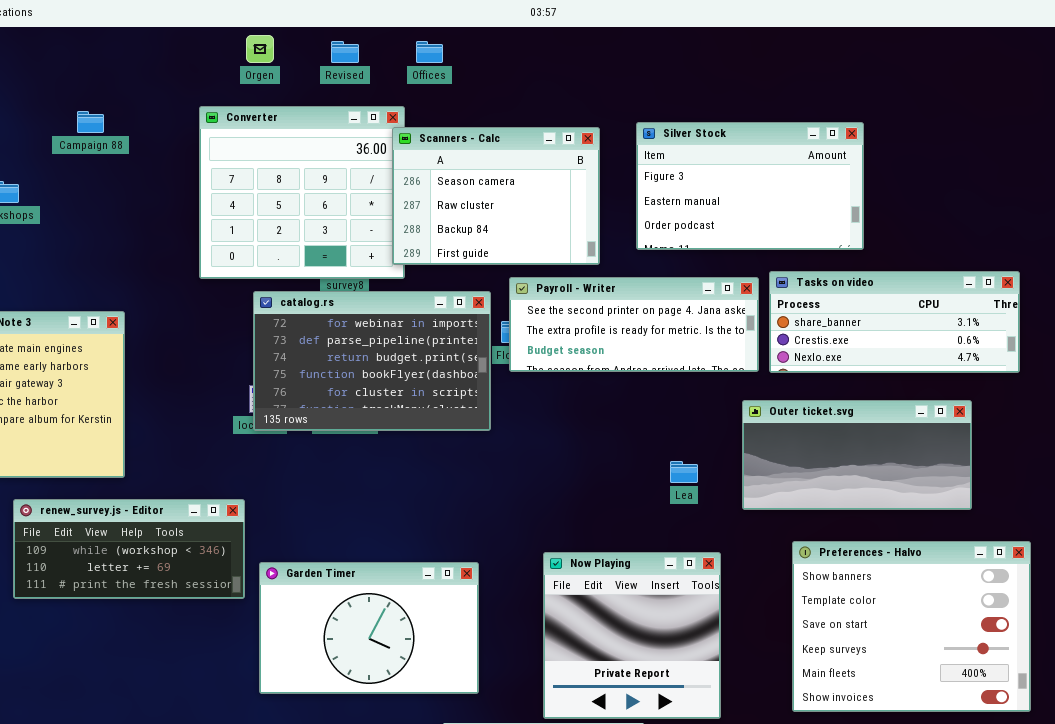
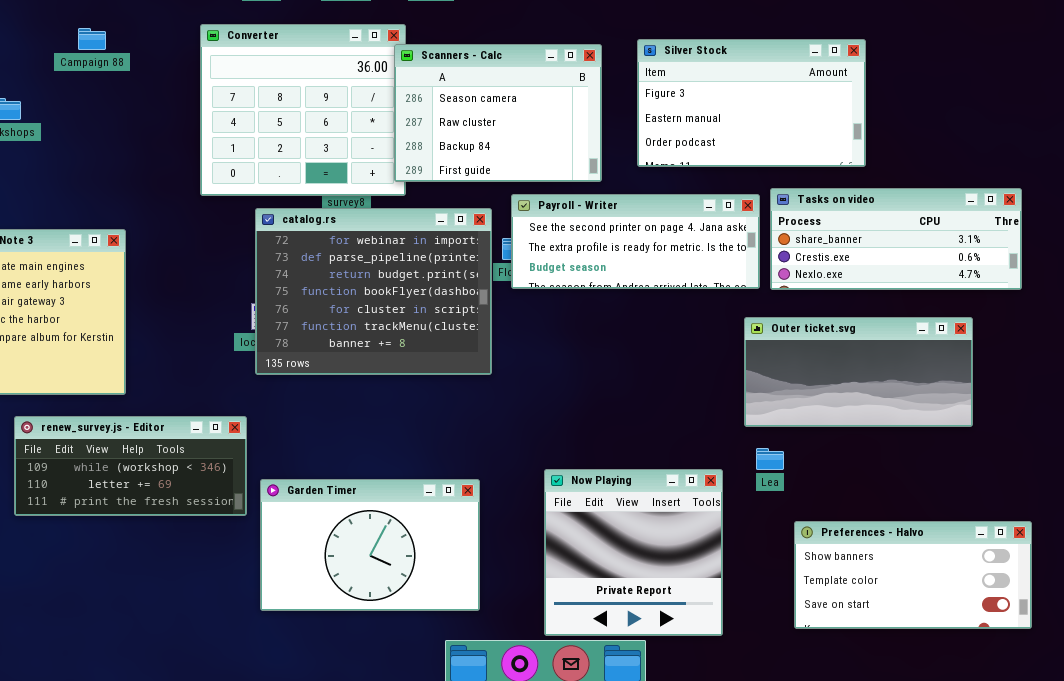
catalog.rs: [253,291,491,431] -> [255,208,492,375], resized
Lea: [670,461,698,483] -> [756,448,784,470], moved
Preferences - Halvo: [792,541,1031,712] -> [794,521,1032,629], resized

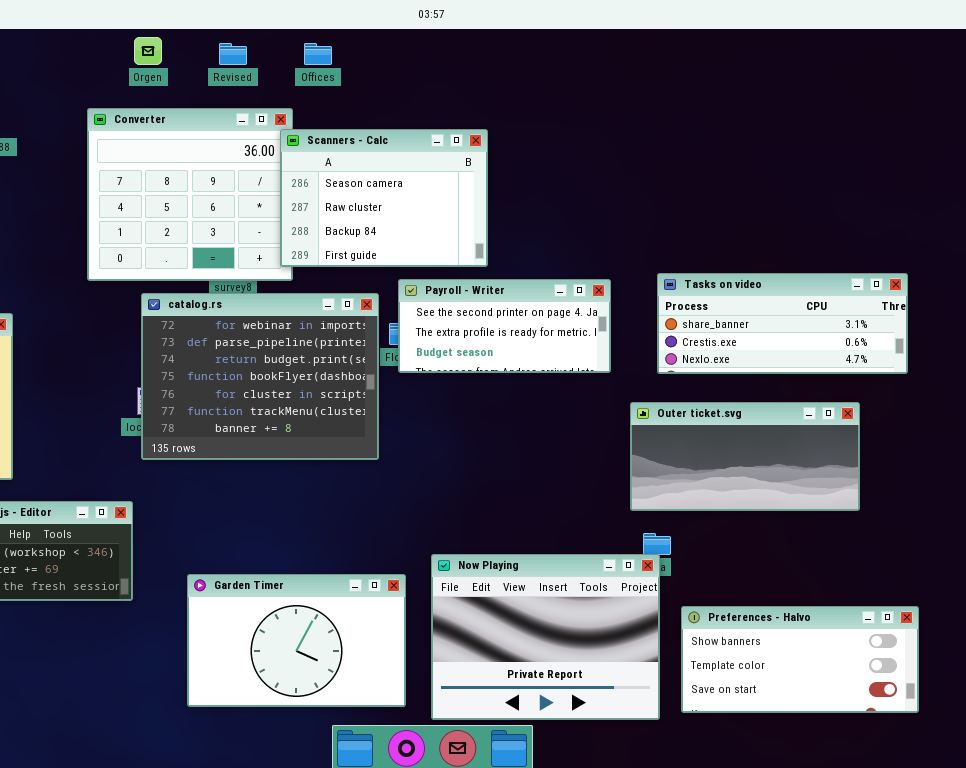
Silver Stock: [637,39,866,167] -> none, closed
Payroll - Writer: [511,194,760,289] -> [398,279,611,373], resized
Now Playing: [544,469,723,636] -> [431,554,660,720], resized
Garden Timer: [260,479,480,611] -> [187,574,406,707], moved

